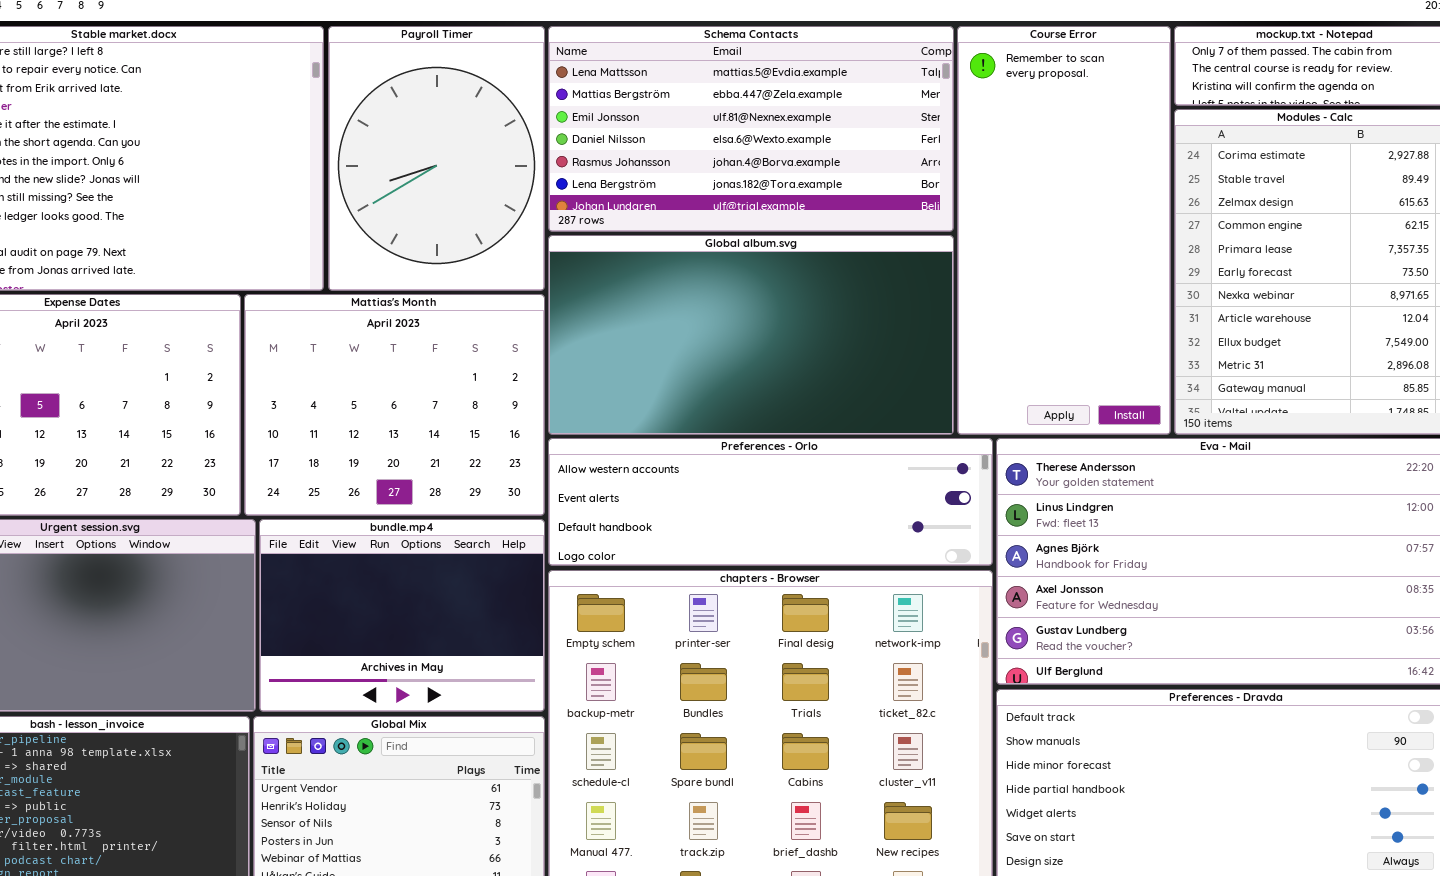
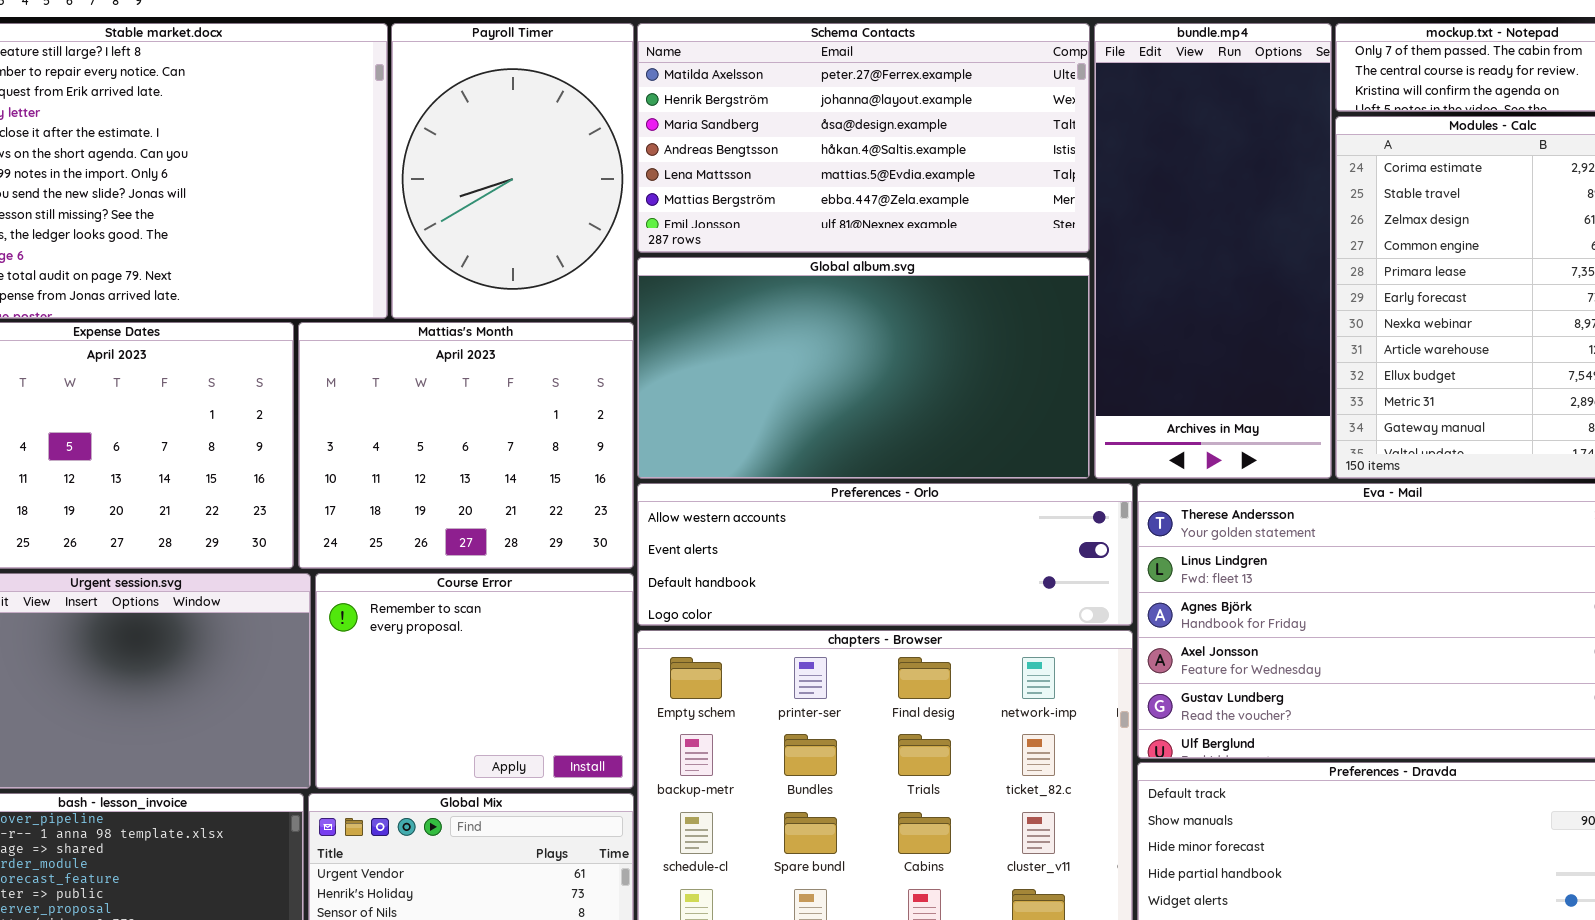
Schema Contacts: [548,26,954,232] -> [637,23,1090,253], scrolled up 4 rows
Course Error: [957,26,1171,435] -> [315,573,634,789], moved, resized
bundle.mp4: [259,519,545,712] -> [1094,23,1332,479], moved, resized

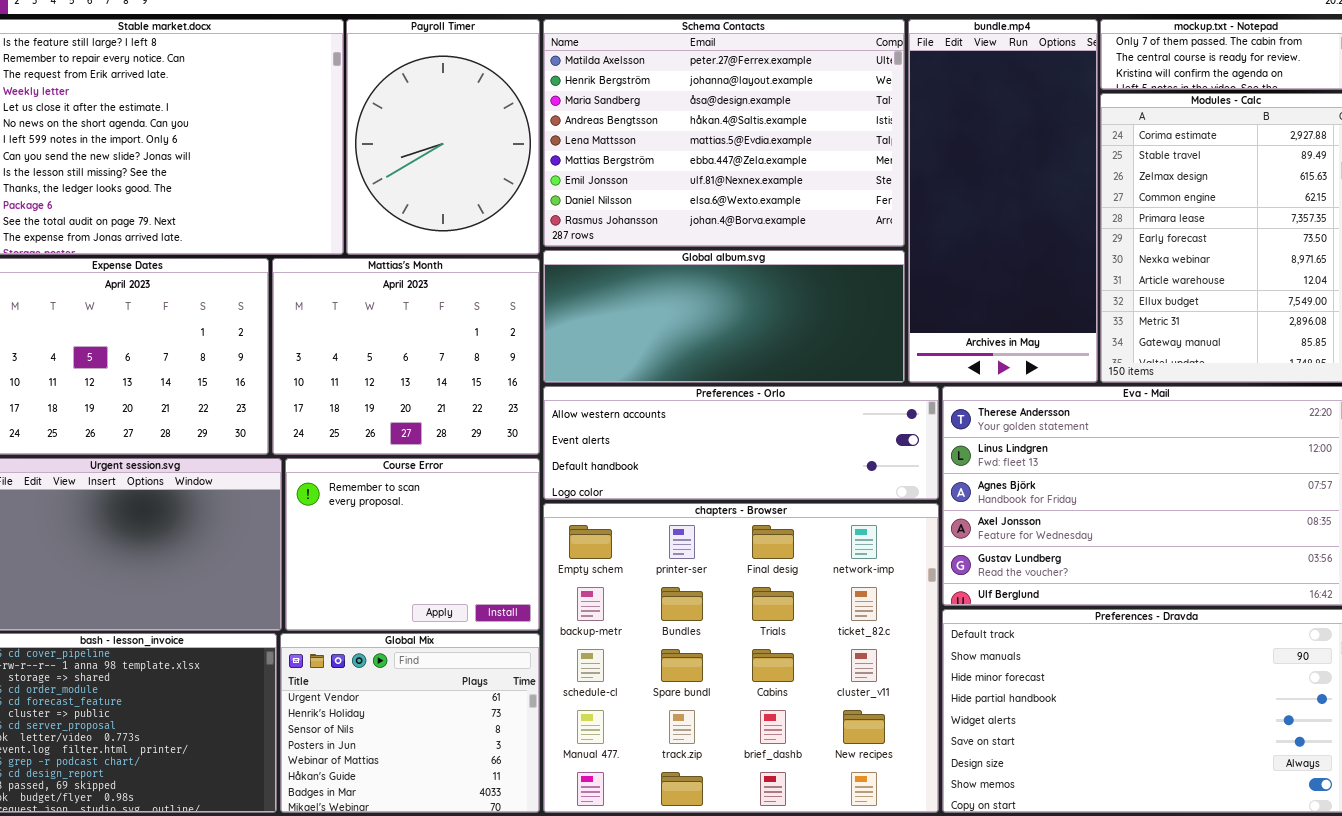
Schema Contacts: [637,23,1090,253] -> [543,19,905,247], resized
Global album.svg: [637,257,1090,479] -> [543,250,905,383], resized

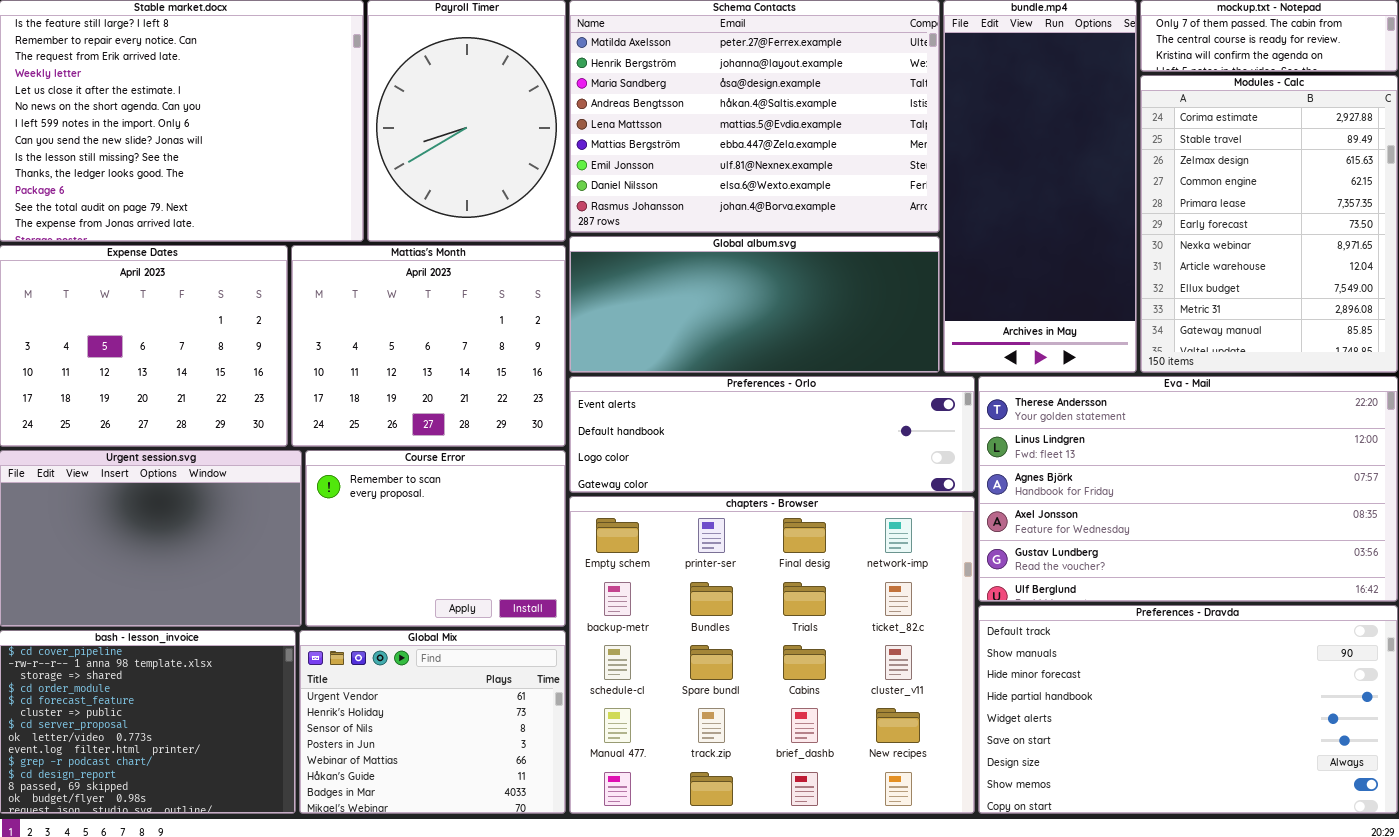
Preferences - Orlo: [543,386,939,500] -> [569,376,975,493], scrolled down 1 row

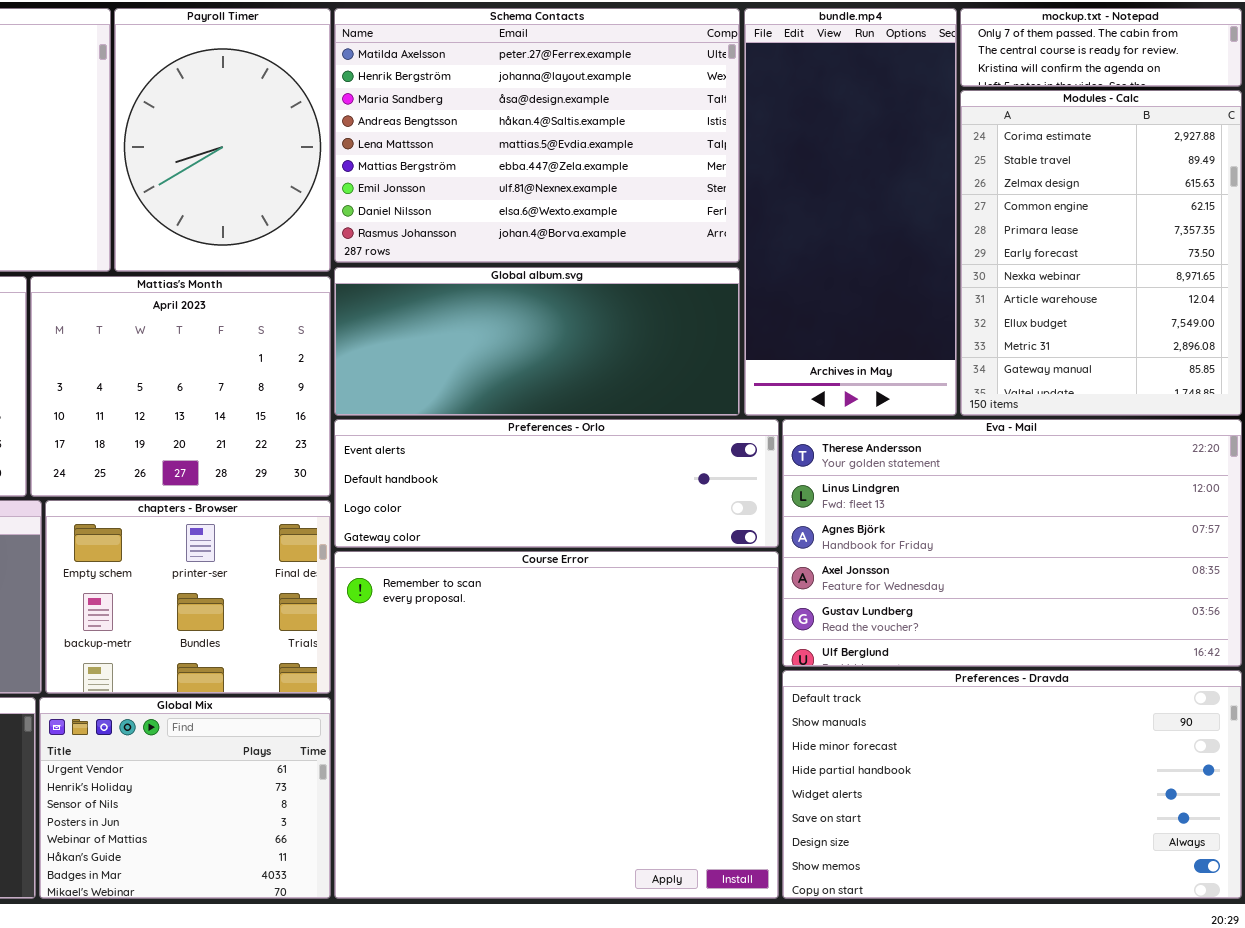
Course Error: [305,450,566,627] -> [334,551,779,899], moved, resized
chapters - Browser: [569,496,975,814] -> [45,500,331,694], moved, resized

